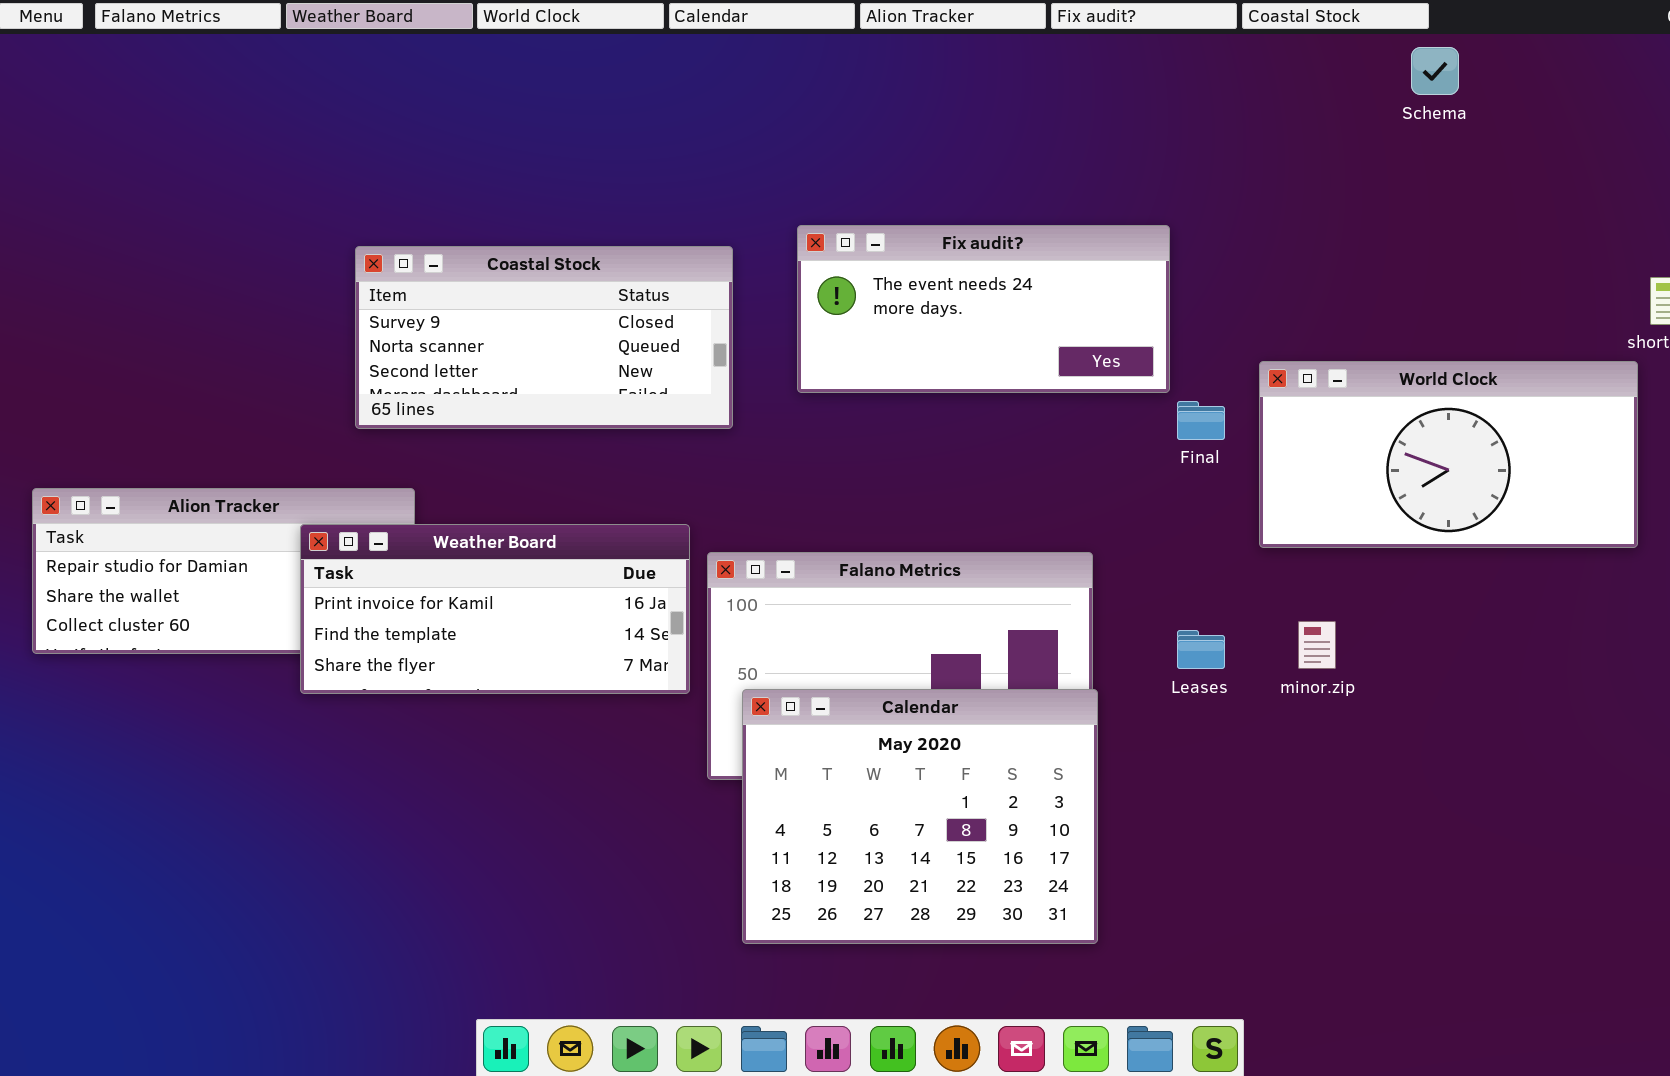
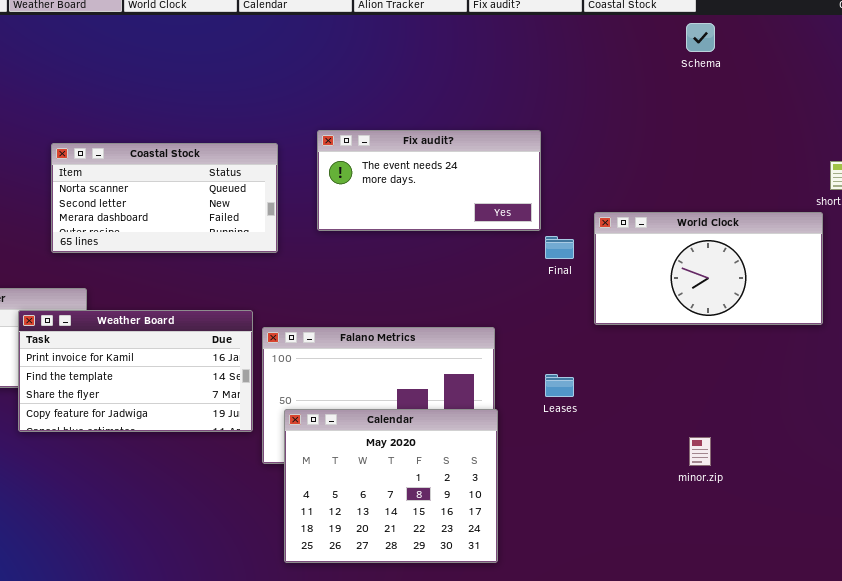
Coastal Stock: [355,246,733,429] -> [51,143,278,253], scrolled down 1 row
Weather Board: [300,524,690,694] -> [18,310,253,432], resized
minor.zip: [1298,621,1336,669] -> [689,437,711,466], moved

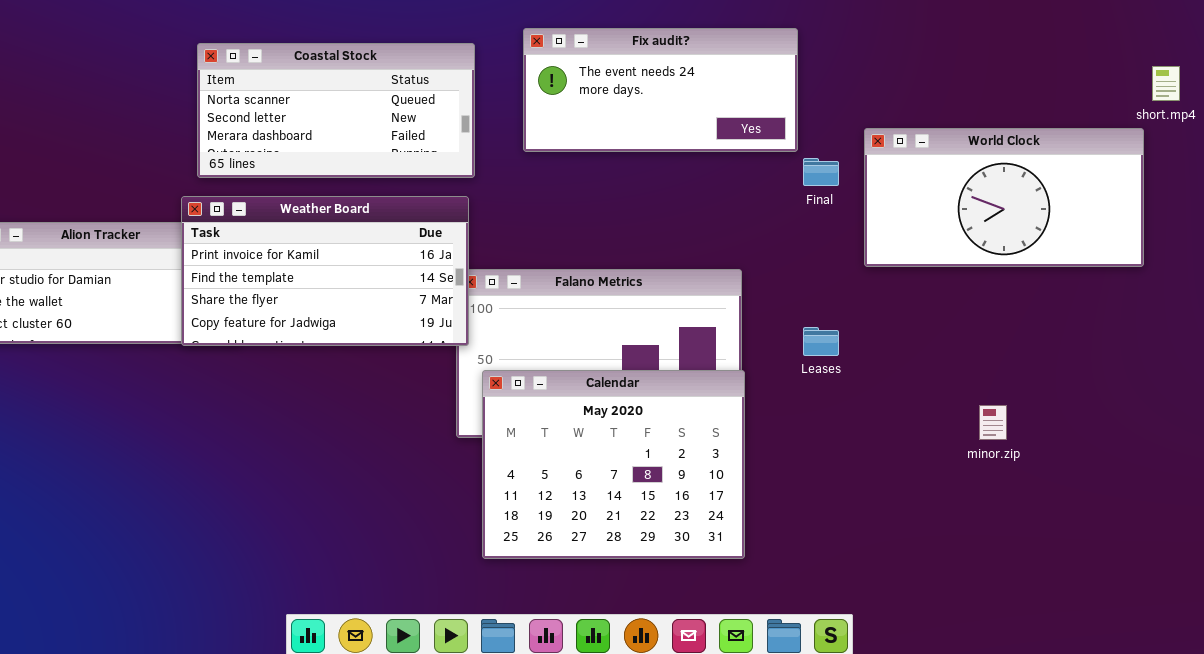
Weather Board: [18,310,253,432] -> [181,196,469,346], moved

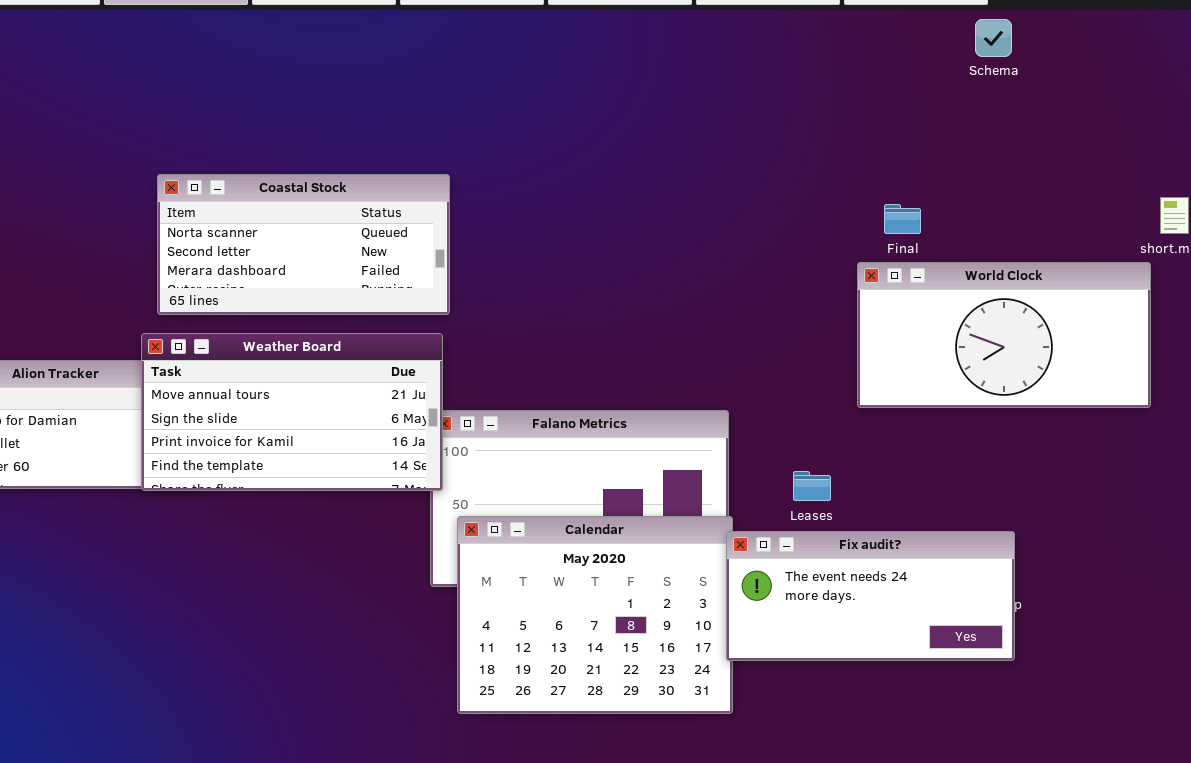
Fix audit?: [523,28,798,152] -> [726,531,1015,661], moved
Final: [803,158,839,186] -> [884,204,921,234], moved
Weather Board: [181,196,469,346] -> [141,333,443,491], scrolled up 2 rows

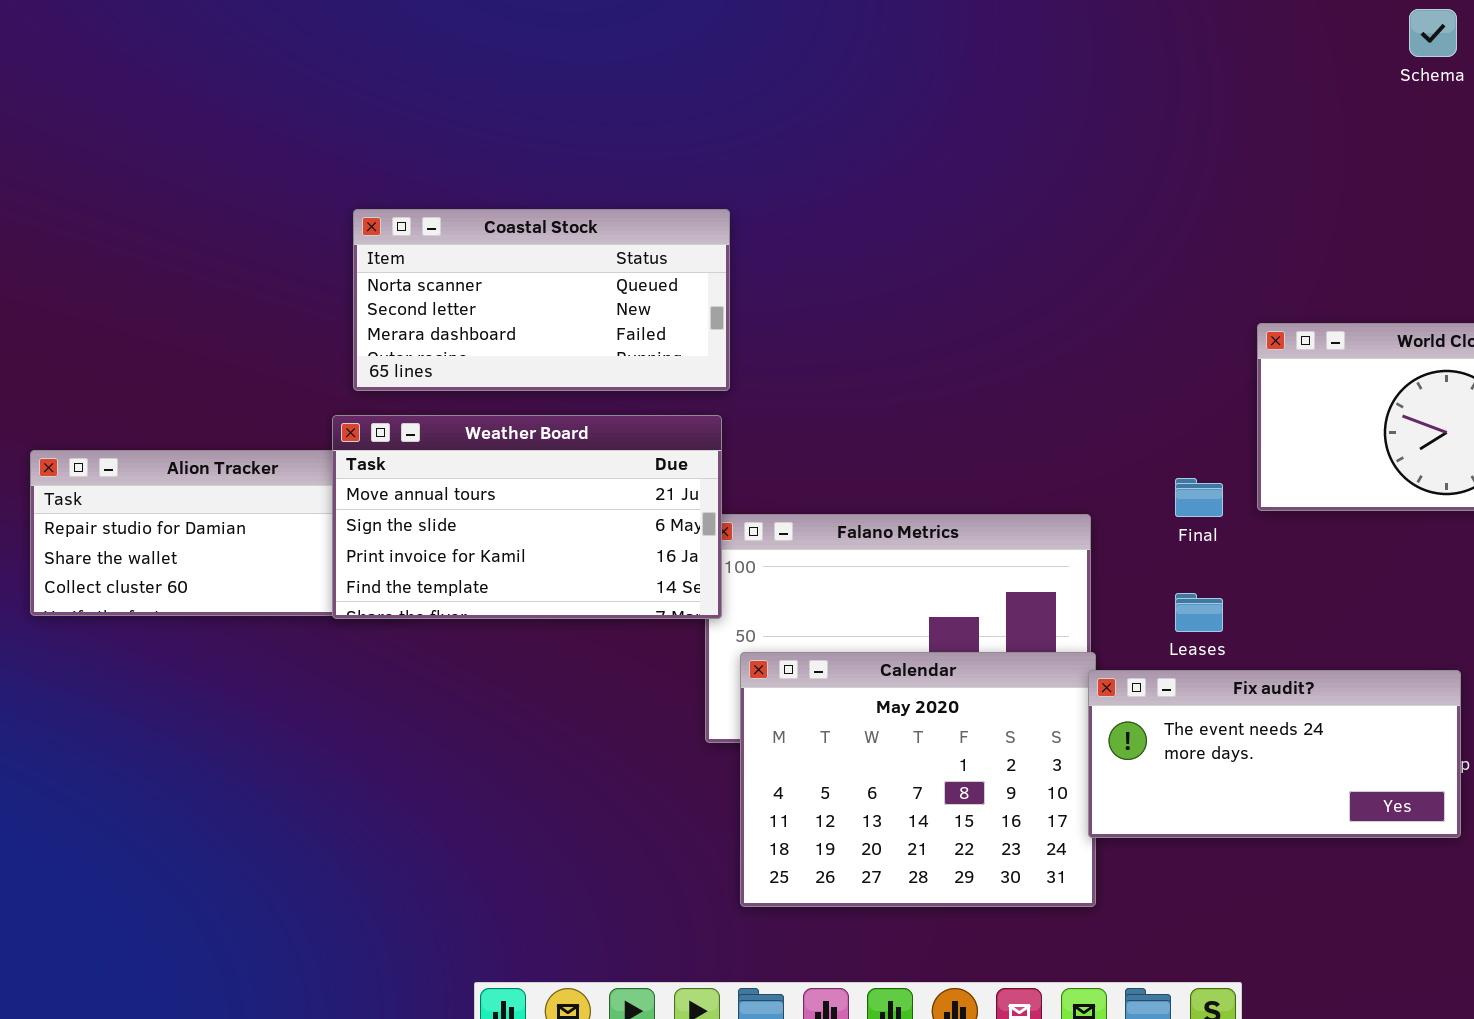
Final: [884,204,921,234] -> [1175,478,1223,517], moved

